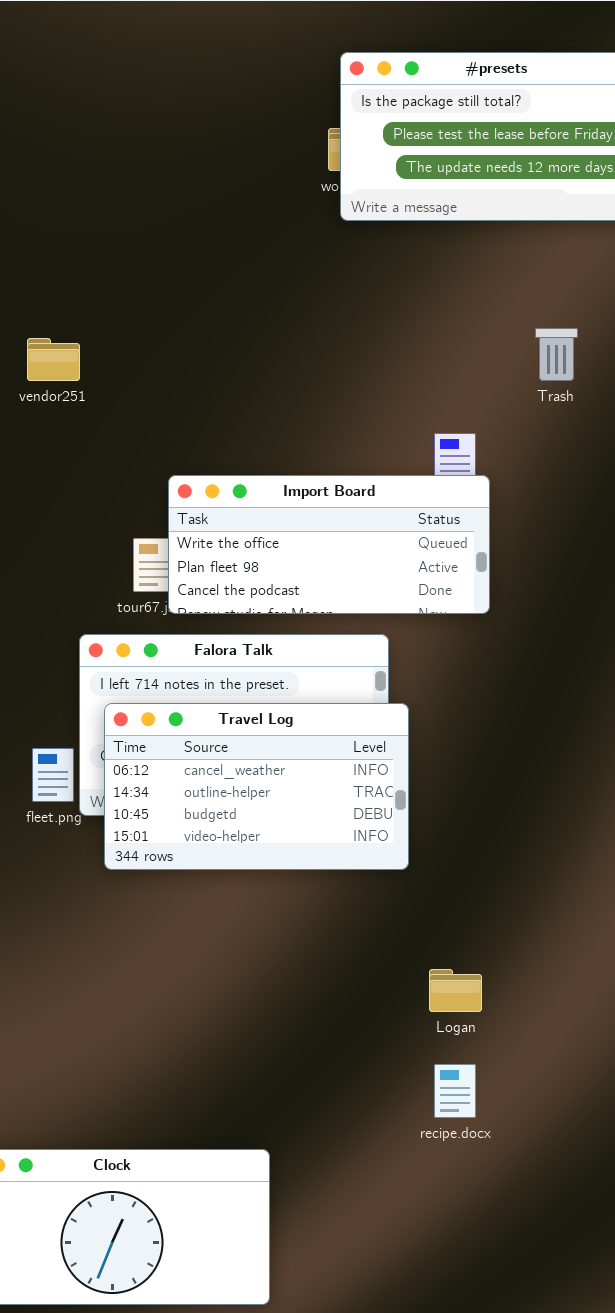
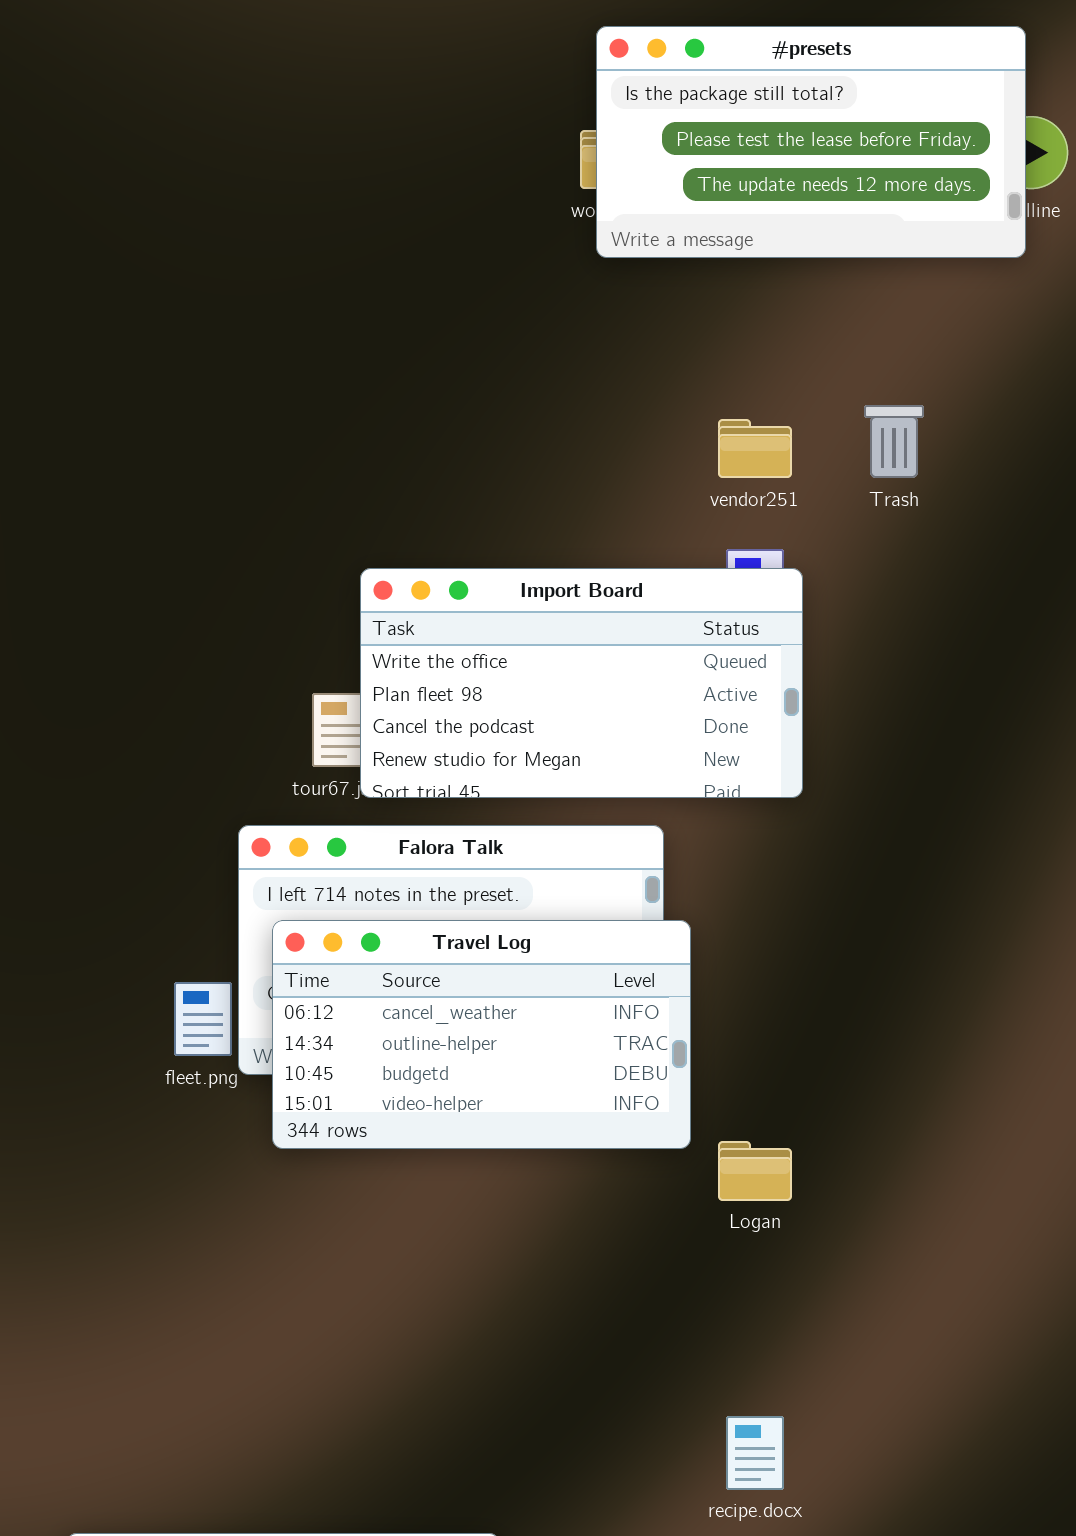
vendor251: [27,338,80,381] -> [718,419,792,478], moved
Import Board: [168,475,490,614] -> [360,568,803,798], resized
Logan: [429,969,482,1012] -> [718,1141,792,1201], moved

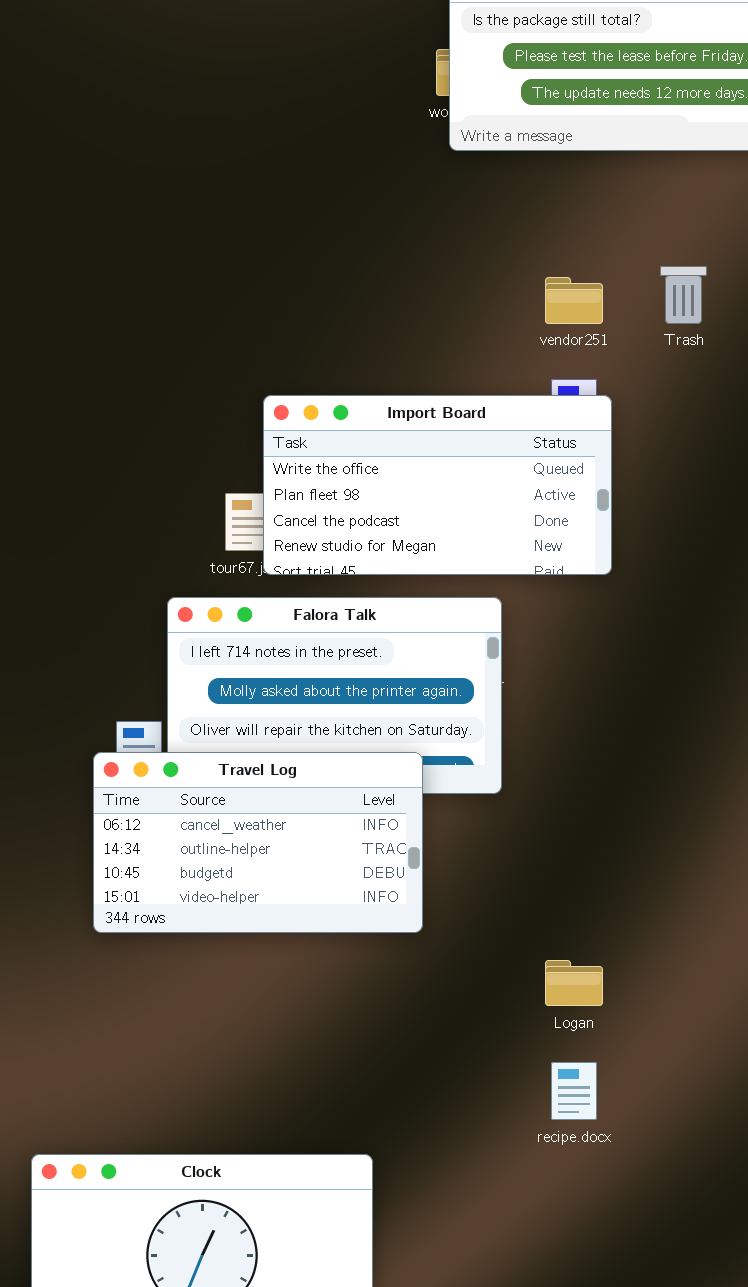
Travel Log: [272,920,691,1149] -> [93,752,423,933], moved
Logan: [718,1141,792,1201] -> [545,960,603,1006], moved

